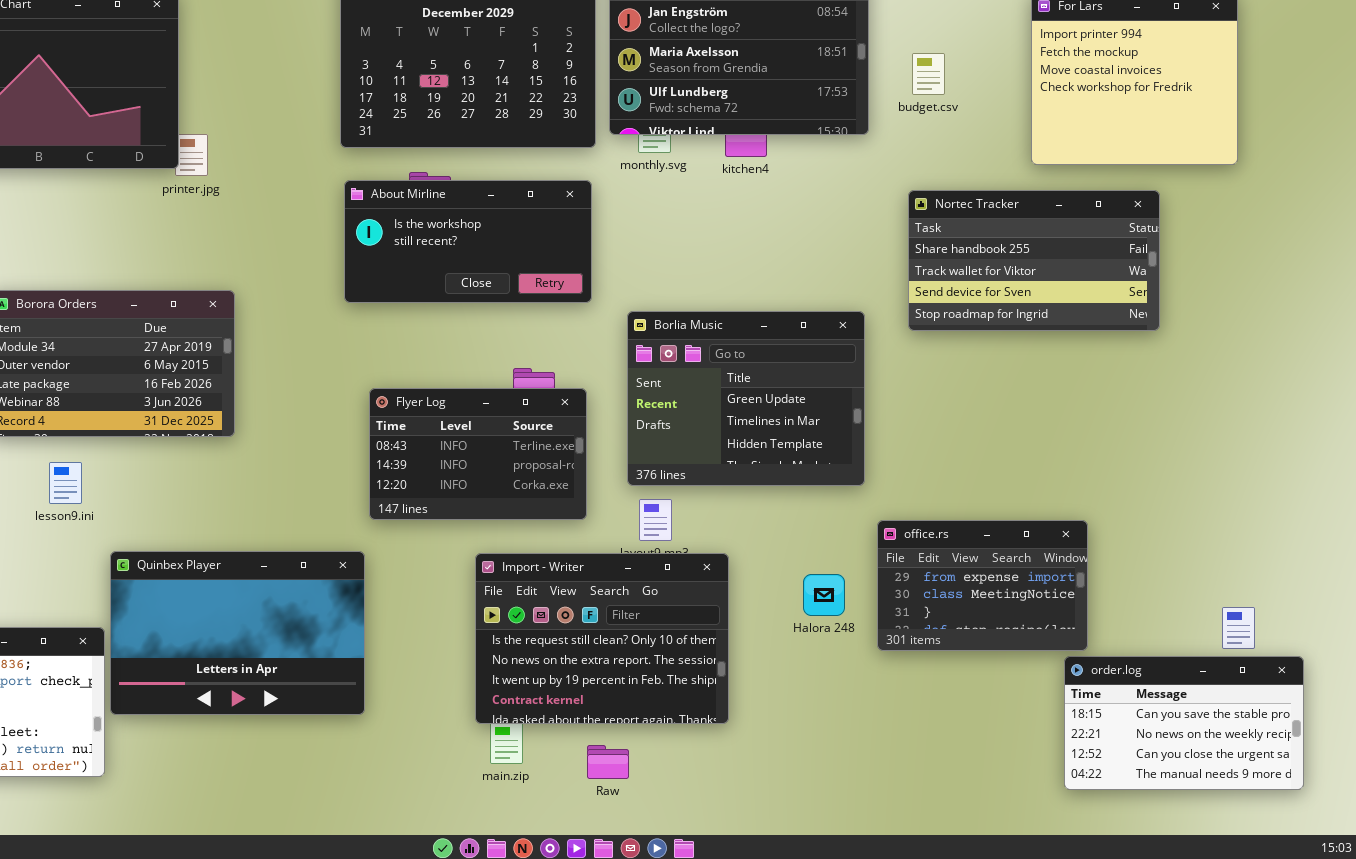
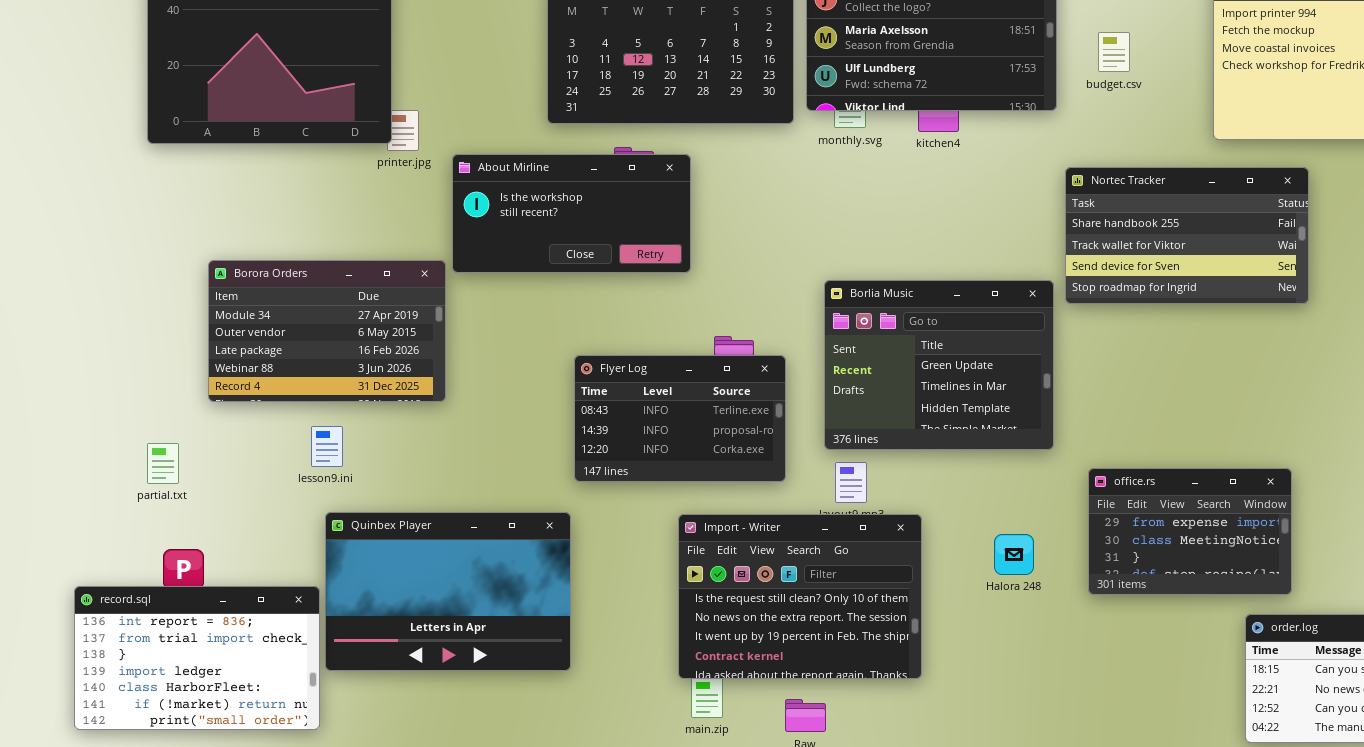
About Mirline: [344,180,592,303] -> [452,154,691,273], moved
Nortec Tracker: [908,190,1160,331] -> [1065,167,1309,304], moved
lesson9.ini: [49,462,82,504] -> [311,426,343,467], moved
office.rs: [877,520,1088,651] -> [1088,468,1292,595], moved

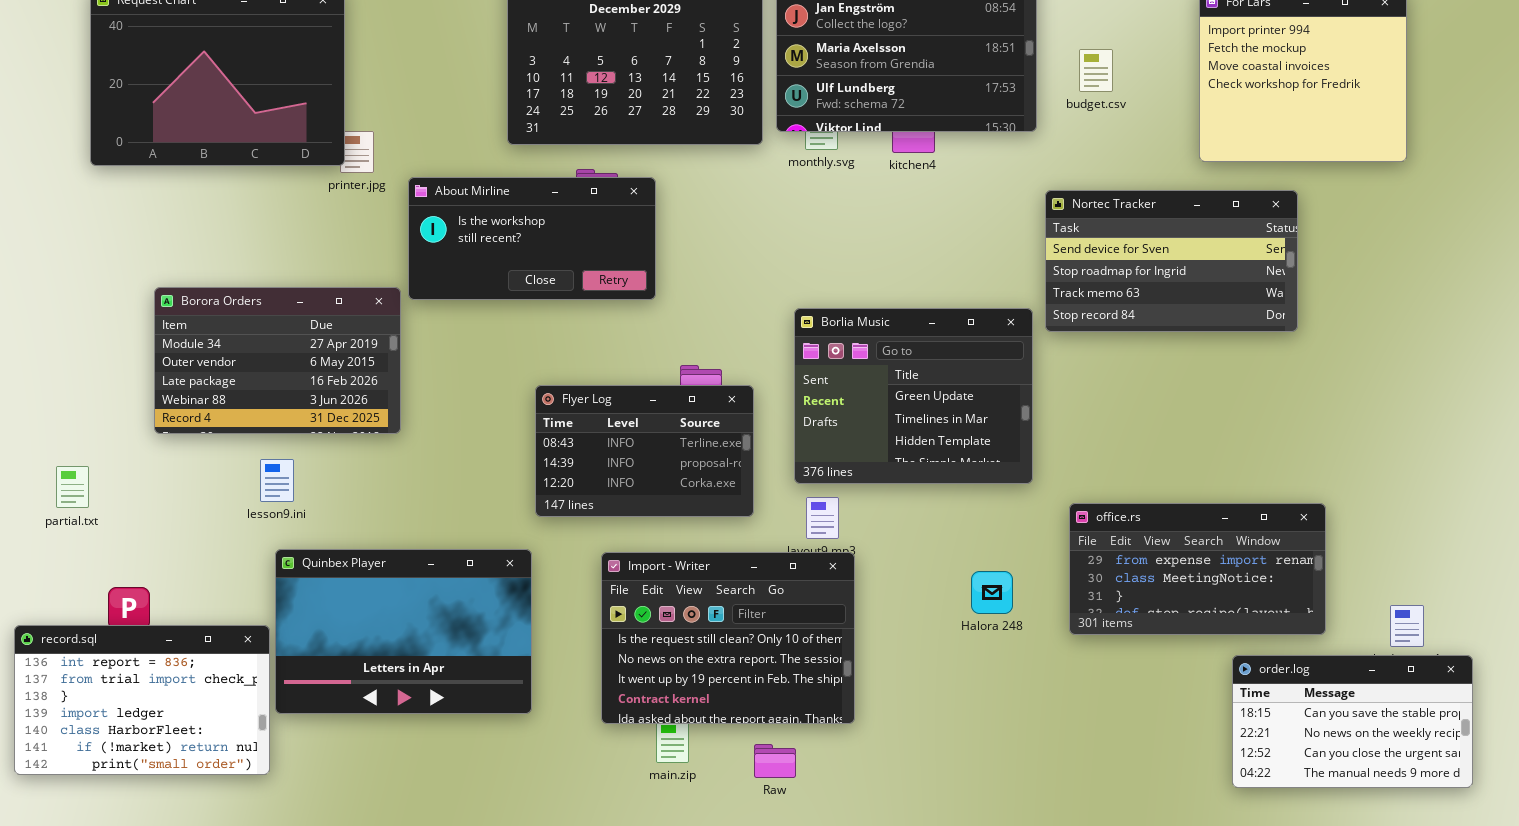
Nortec Tracker: [1065,167,1309,304] -> [1045,190,1298,332], scrolled down 2 rows
partial.txt: [147,443,179,484] -> [56,466,89,508], moved
office.rs: [1088,468,1292,595] -> [1069,503,1326,635], resized
Import - Writer: [678,514,922,679] -> [601,552,855,724], moved

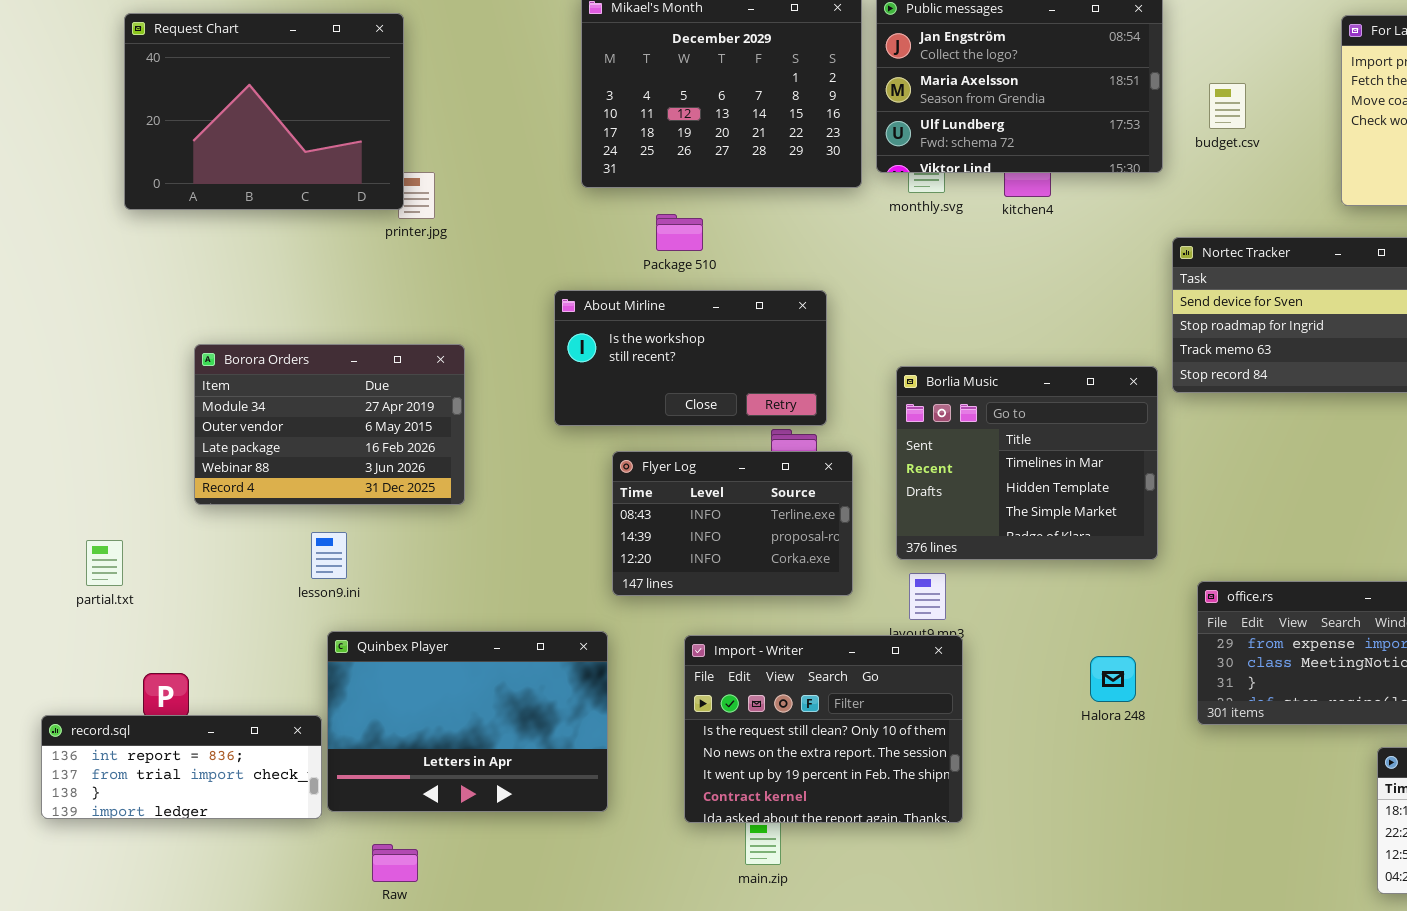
About Mirline: [408,177,656,300] -> [554,290,827,426], moved
Borlia Music: [794,308,1033,484] -> [896,366,1158,560], scrolled down 1 row
record.sql: [14,625,270,775] -> [41,715,322,819], resized
Raw: [754,744,796,778] -> [372,844,418,882], moved

